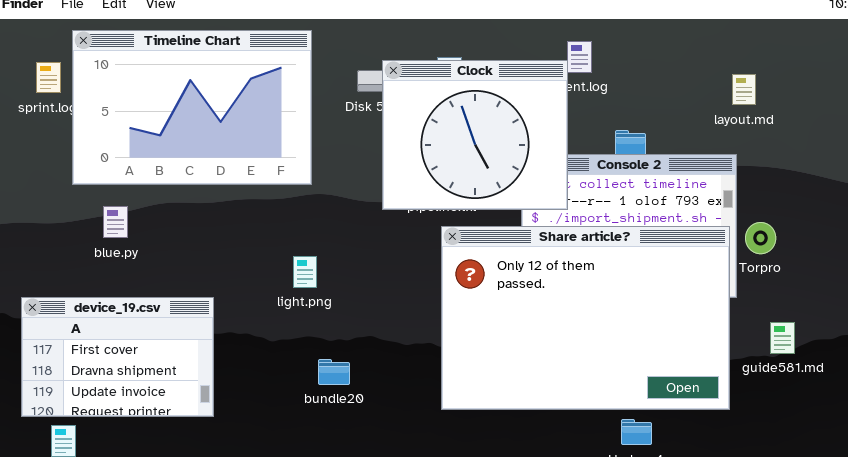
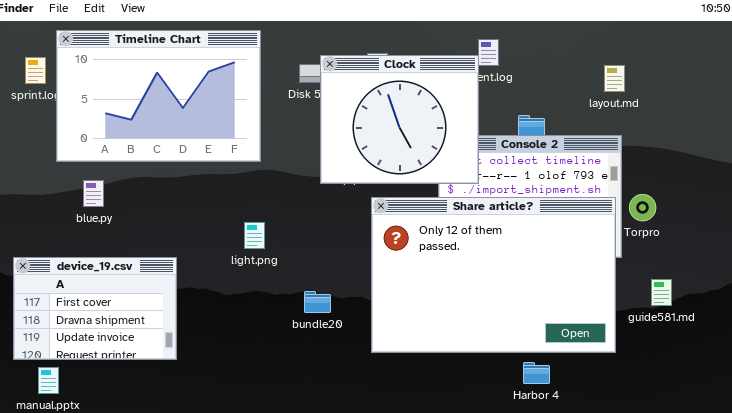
layout.md: [732,74,756,105] -> [604,65,625,92], moved
bundle20: [318,359,350,385] -> [304,291,331,313], moved

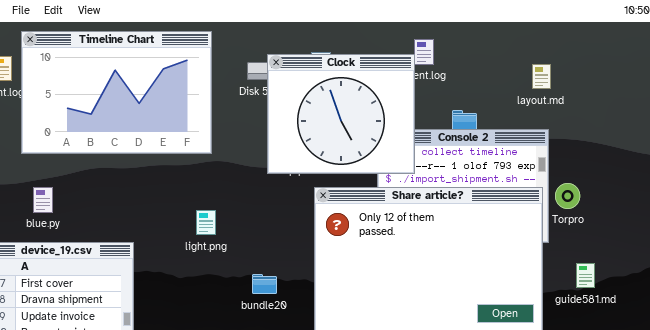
blue.py: [83,180,104,207] -> [33,187,53,213], moved

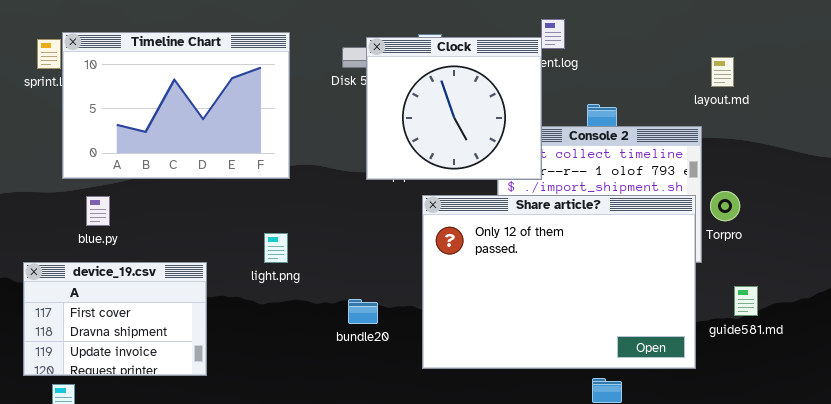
Timeline Chart: [21,31,212,154] -> [62,32,290,179], moved
layout.md: [532,64,551,89] -> [711,57,734,87], moved
light.png: [196,210,216,235] -> [264,233,288,263], moved

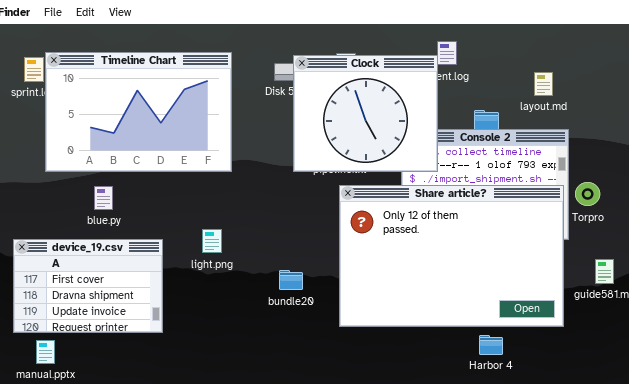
layout.md: [711,57,734,87] -> [534,72,553,96], moved
blue.py: [86,196,110,226] -> [94,186,113,210], moved
light.png: [264,233,288,263] -> [202,229,222,253], moved

